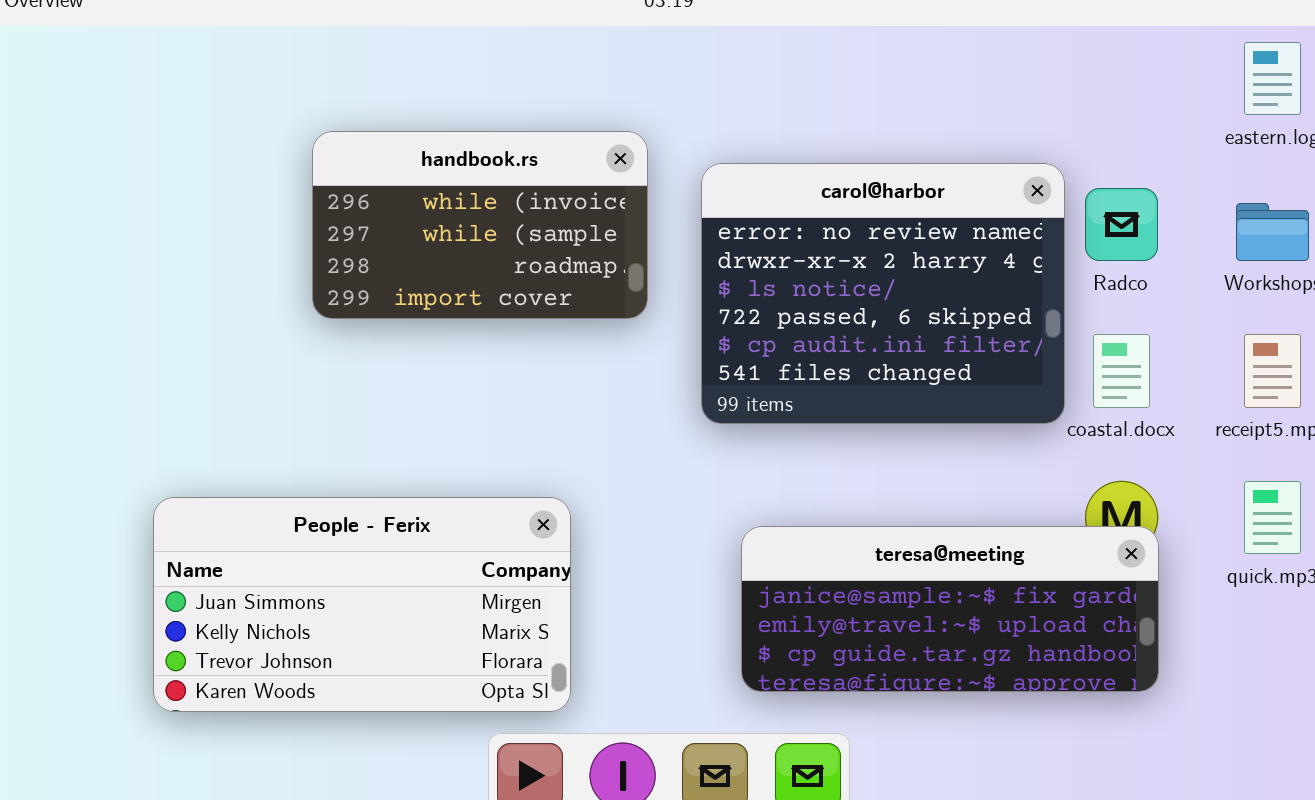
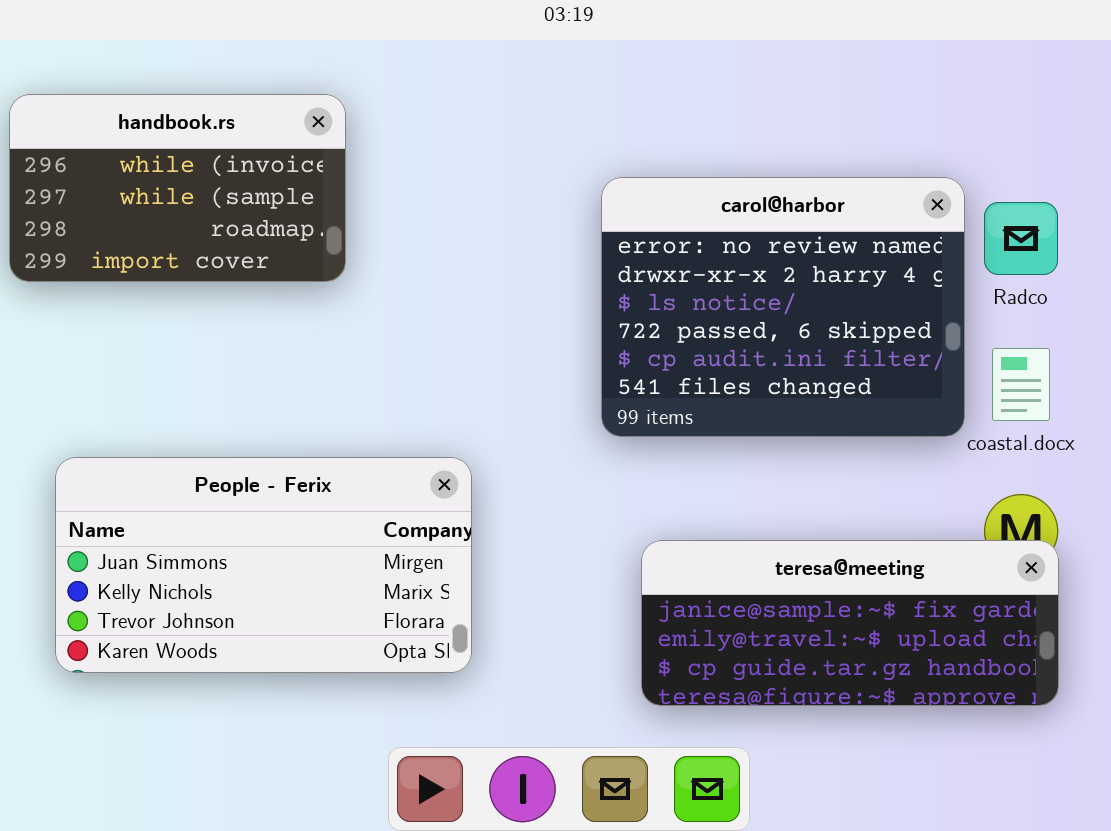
handbook.rs: [312,131,648,319] -> [9,94,346,282], moved
People - Ferix: [153,497,571,712] -> [55,457,472,673], moved

